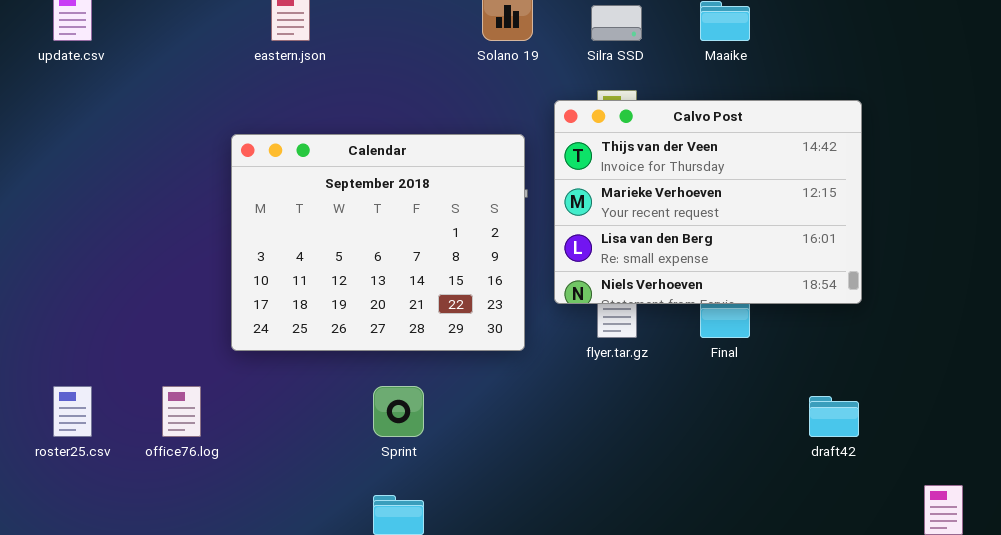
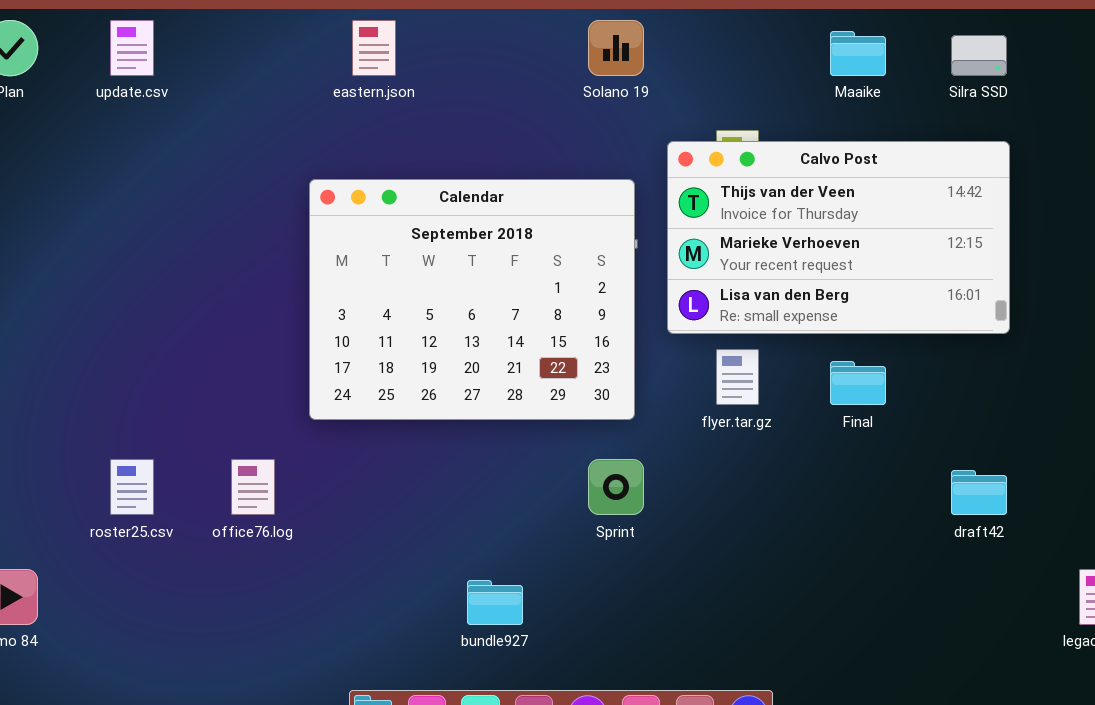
Silra SSD: [591,5,642,41] -> [951,35,1007,76], moved
Calvo Post: [554,100,862,304] -> [667,141,1010,334], resized
Sprint: [373,386,424,437] -> [588,459,644,515], moved

